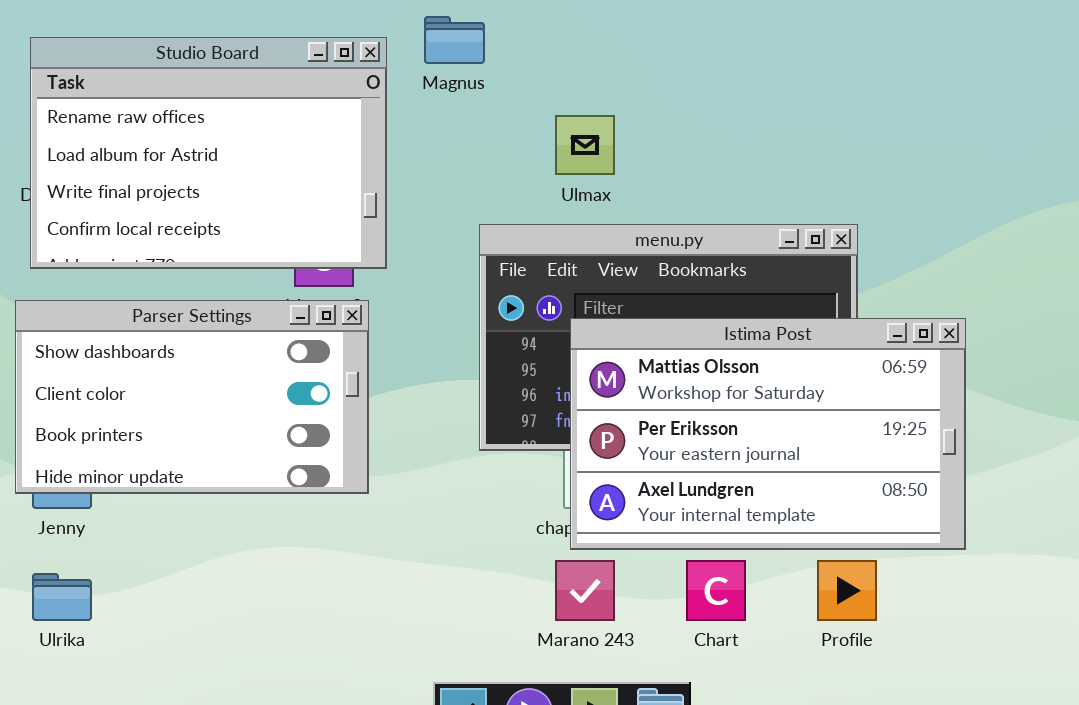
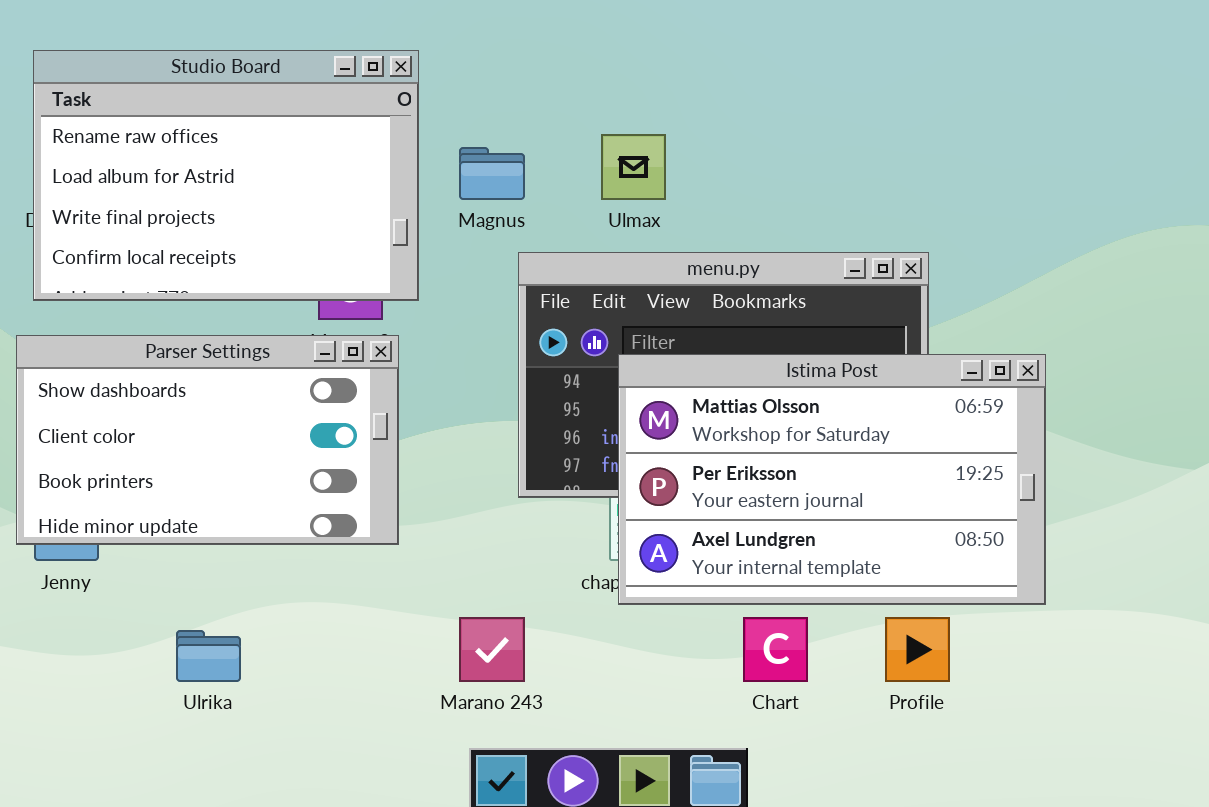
Magnus: [424,16,485,64] -> [459,147,525,200], moved
Marano 243: [555,560,615,621] -> [459,617,525,682], moved
Ulrika: [32,573,92,621] -> [176,630,241,682], moved

